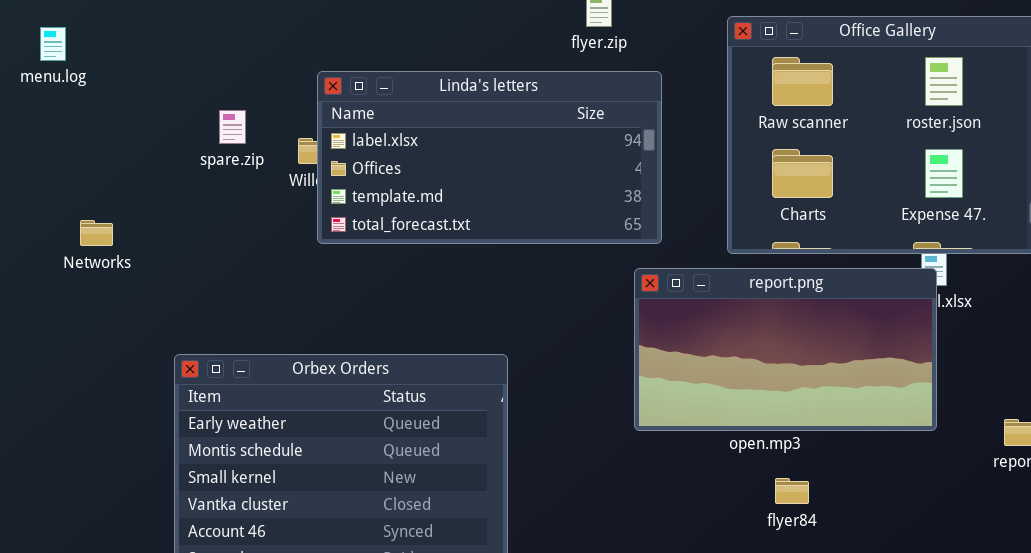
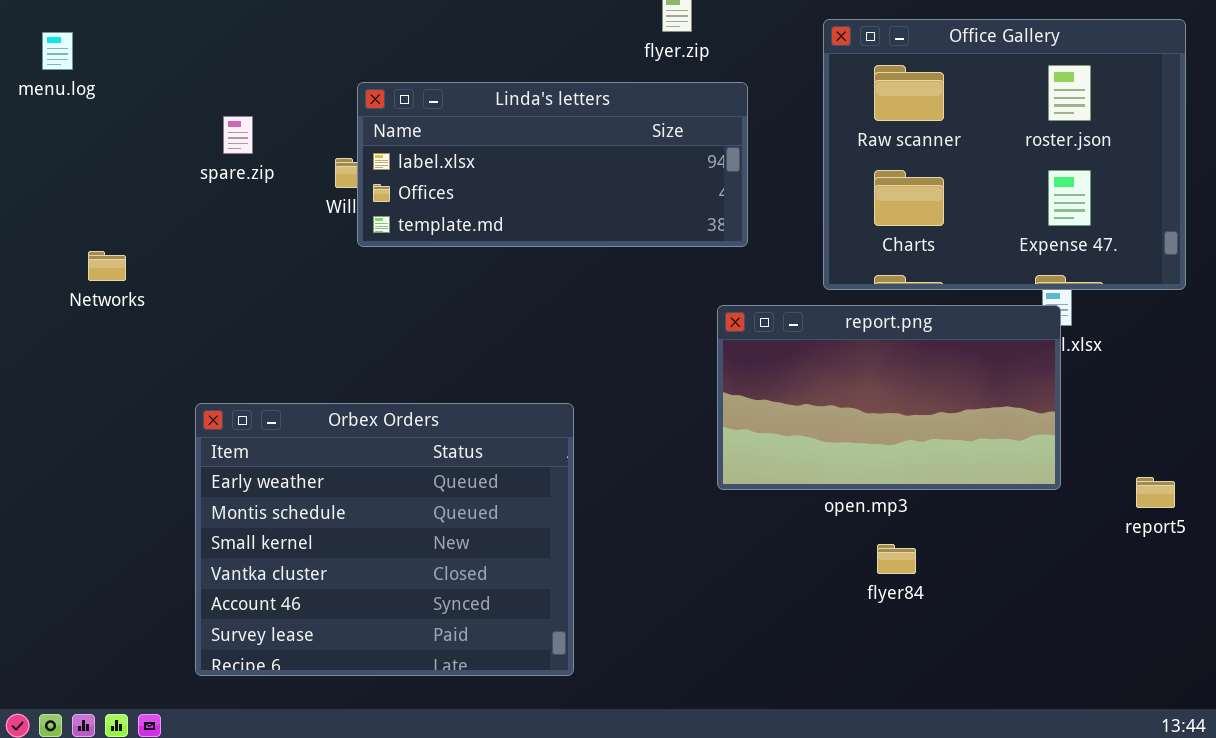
Linda's letters: [317,71,662,244] -> [357,82,748,247], resized
spare.zip: [219,110,246,144] -> [223,116,253,154], moved

